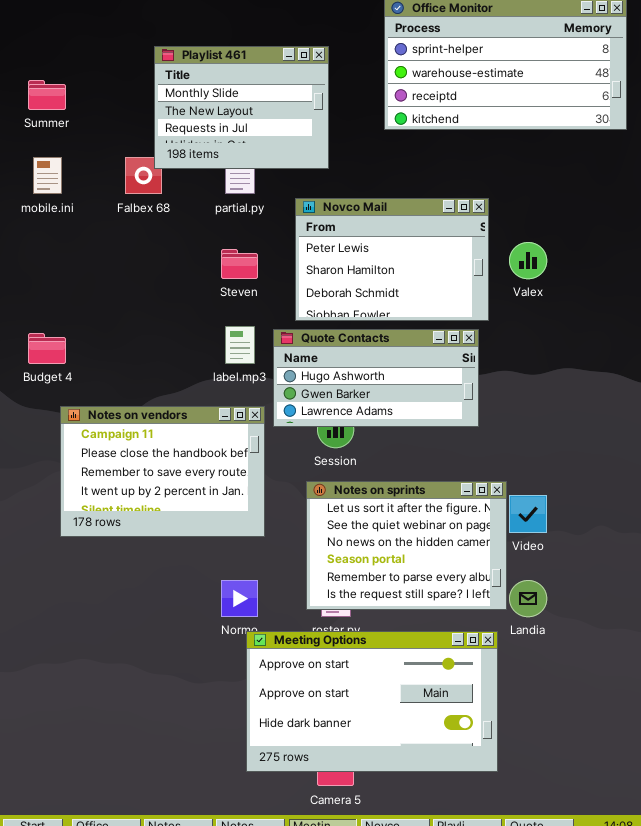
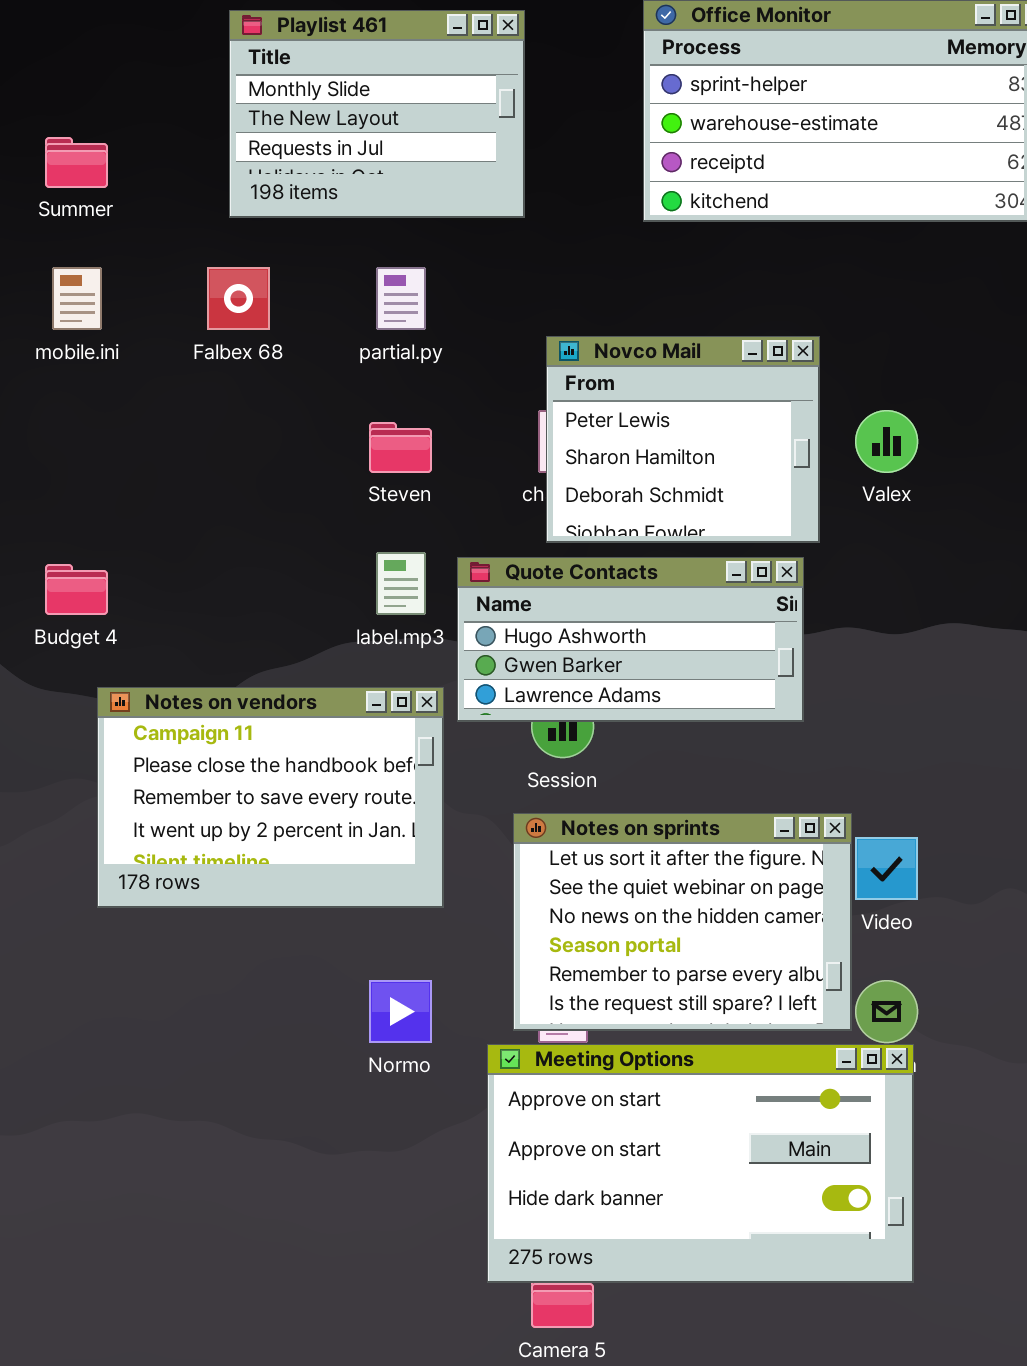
Playlist 461: [154,46,329,169] -> [229,10,525,218], moved
Novco Mail: [295,198,489,321] -> [546,336,820,543], resized
Meeting Options: [246,631,498,772] -> [487,1044,914,1283], moved

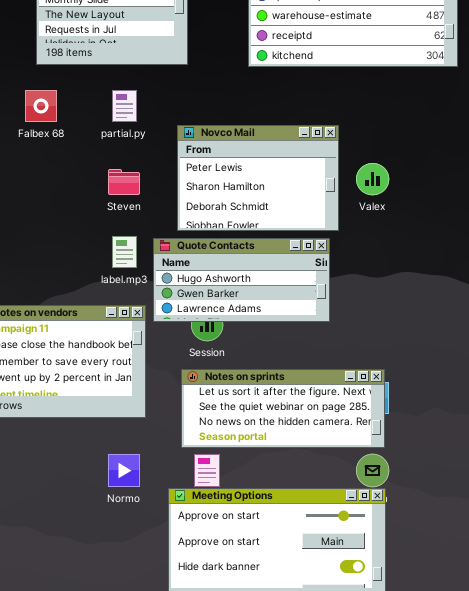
Novco Mail: [546,336,820,543] -> [177,125,339,231], resized
Notes on sprints: [513,813,852,1031] -> [181,369,385,448], resized

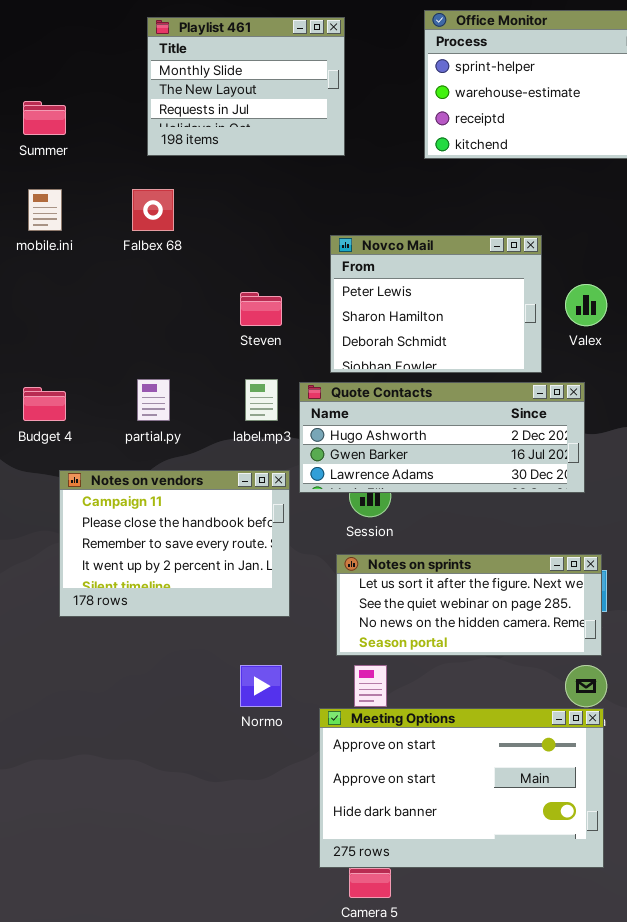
partial.py: [112,90,137,122] -> [137,379,170,421], moved
Quote Contacts: [153,238,330,322] -> [299,382,585,493], resized

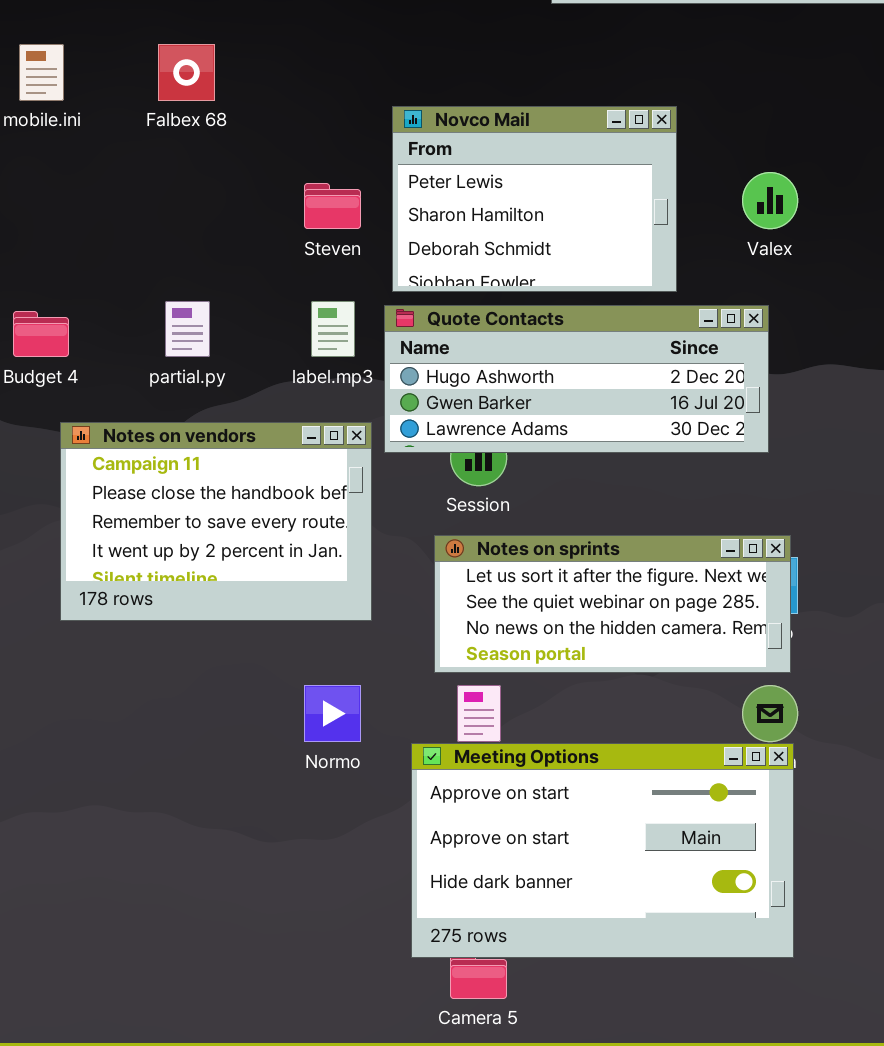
Novco Mail: [330,235,542,373] -> [392,106,677,292], moved

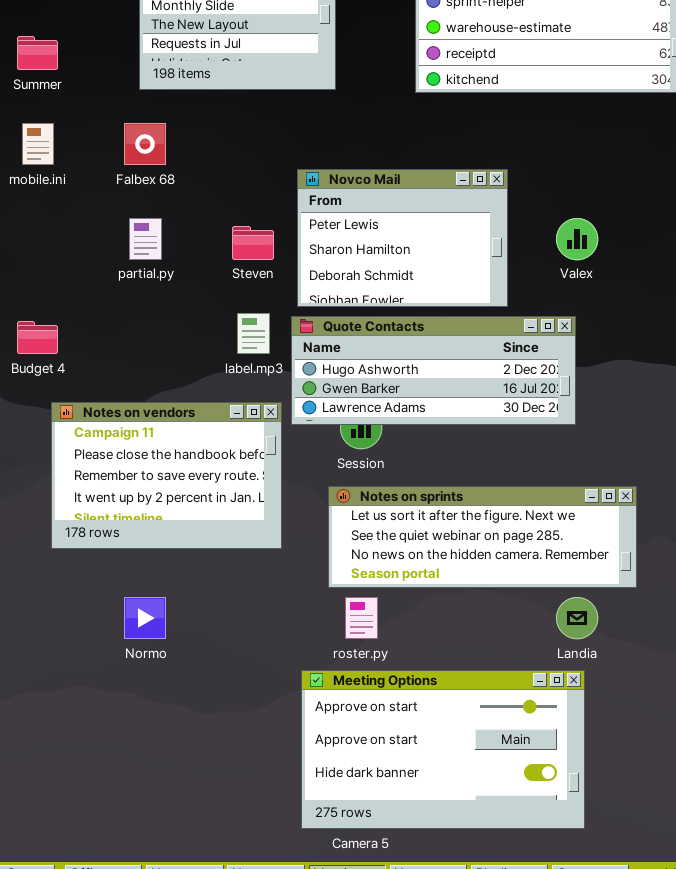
partial.py: [165,301,210,357] -> [129,218,162,260], moved
Notes on sprints: [434,535,791,673] -> [328,486,637,588], resized
Normo: [304,685,361,742] -> [124,597,166,639], moved
Meeting Options: [411,743,794,958] -> [301,670,585,829], moved

